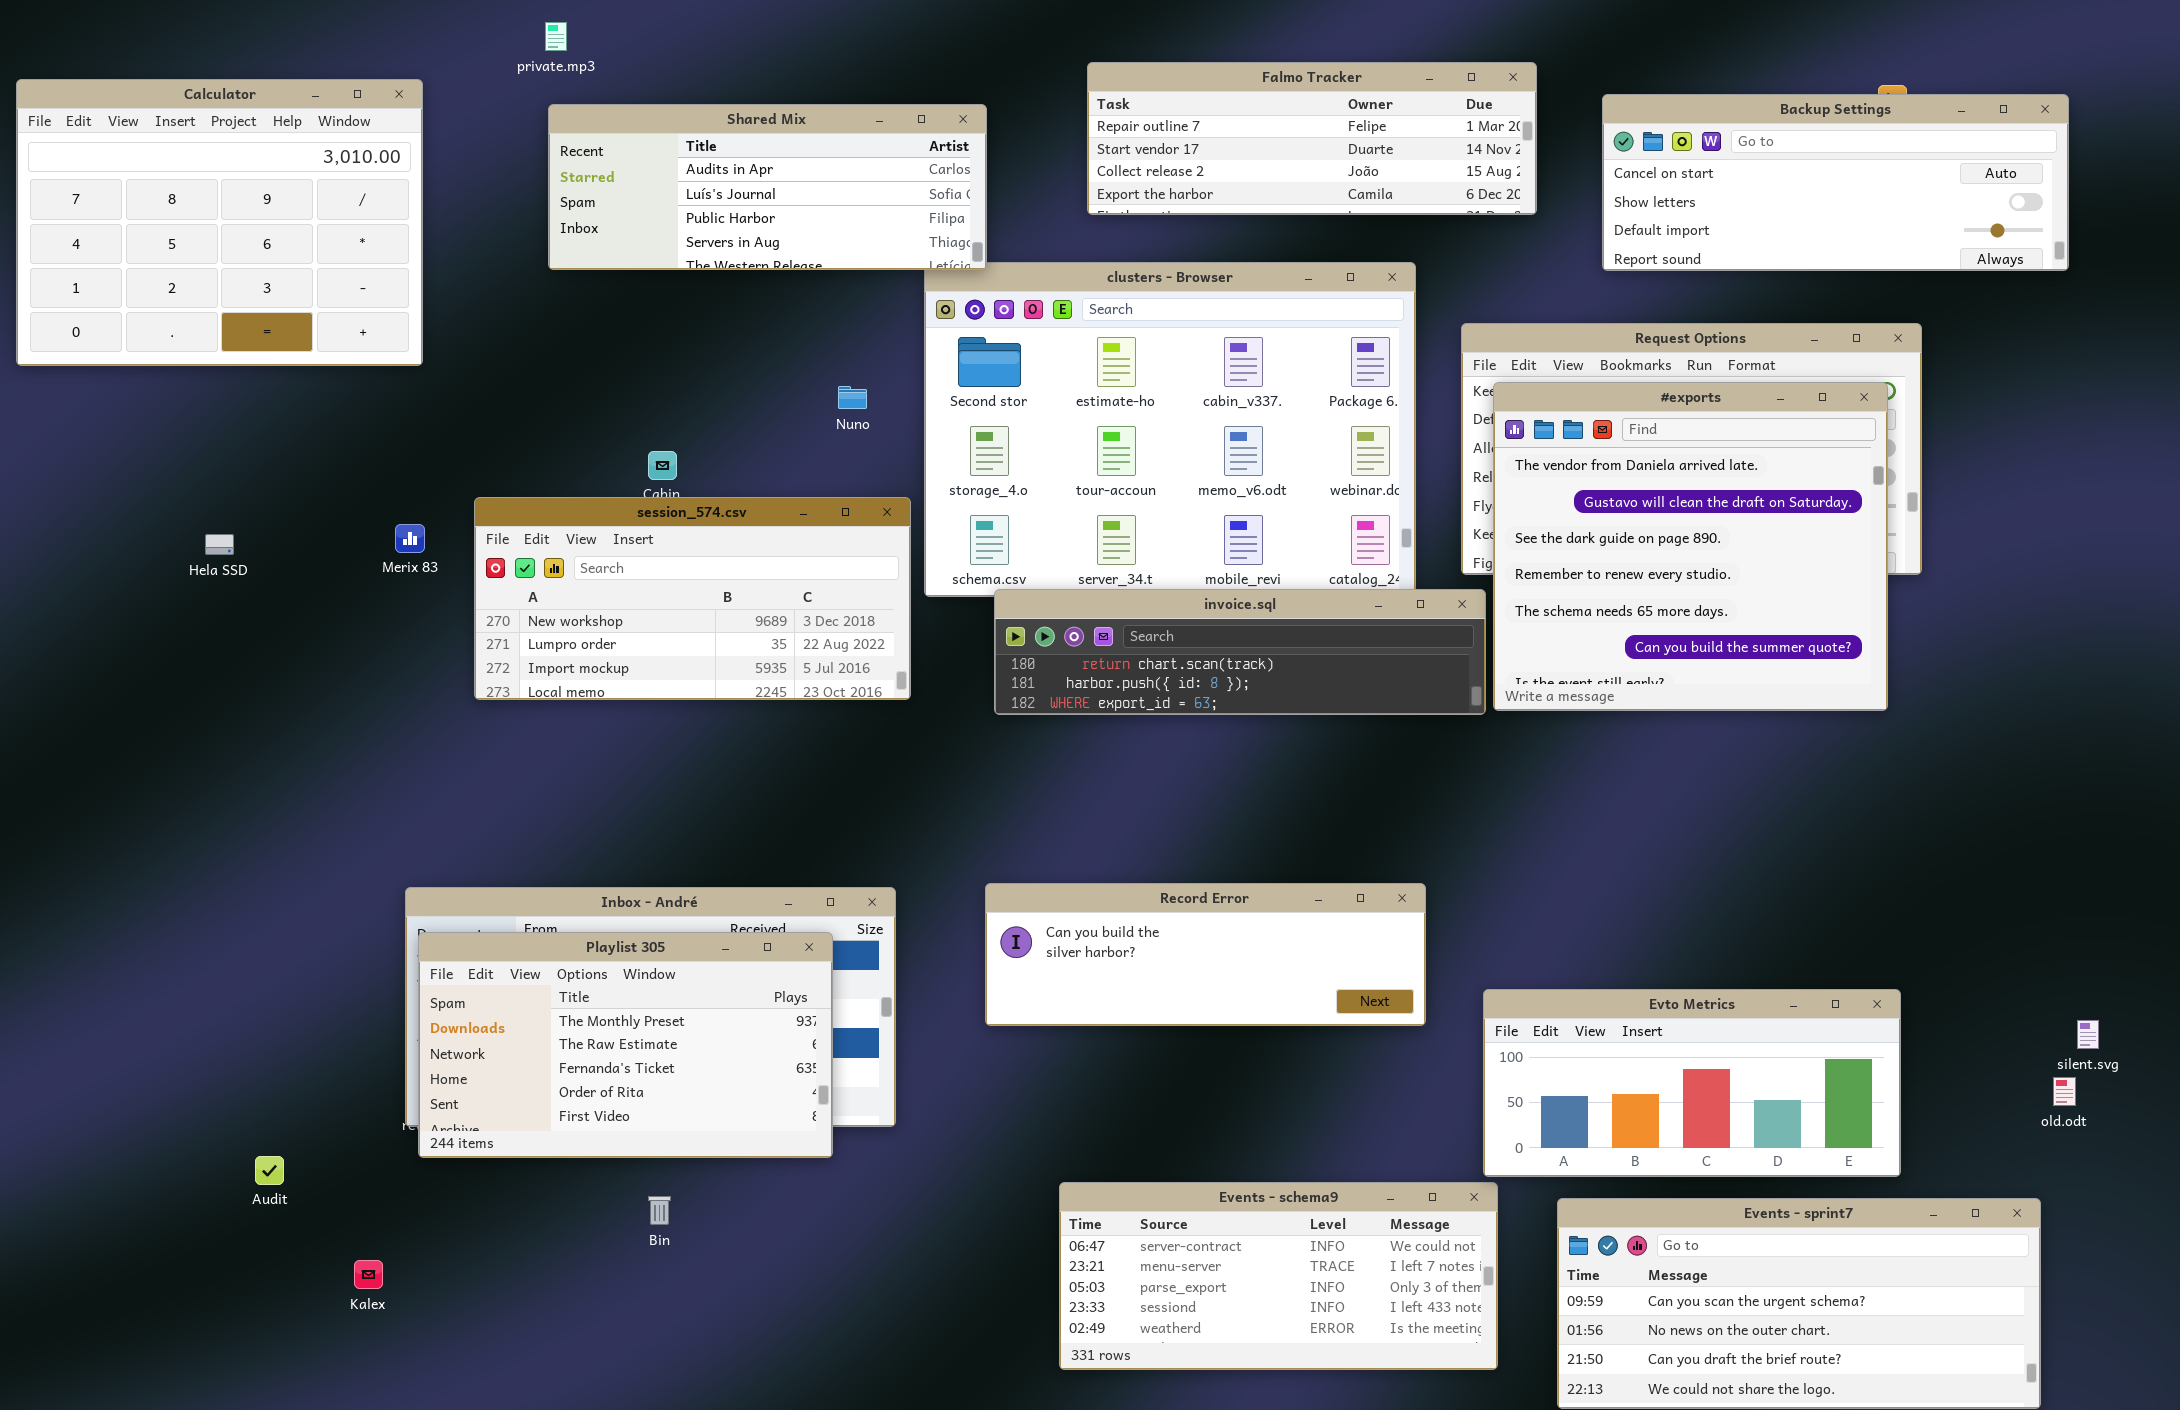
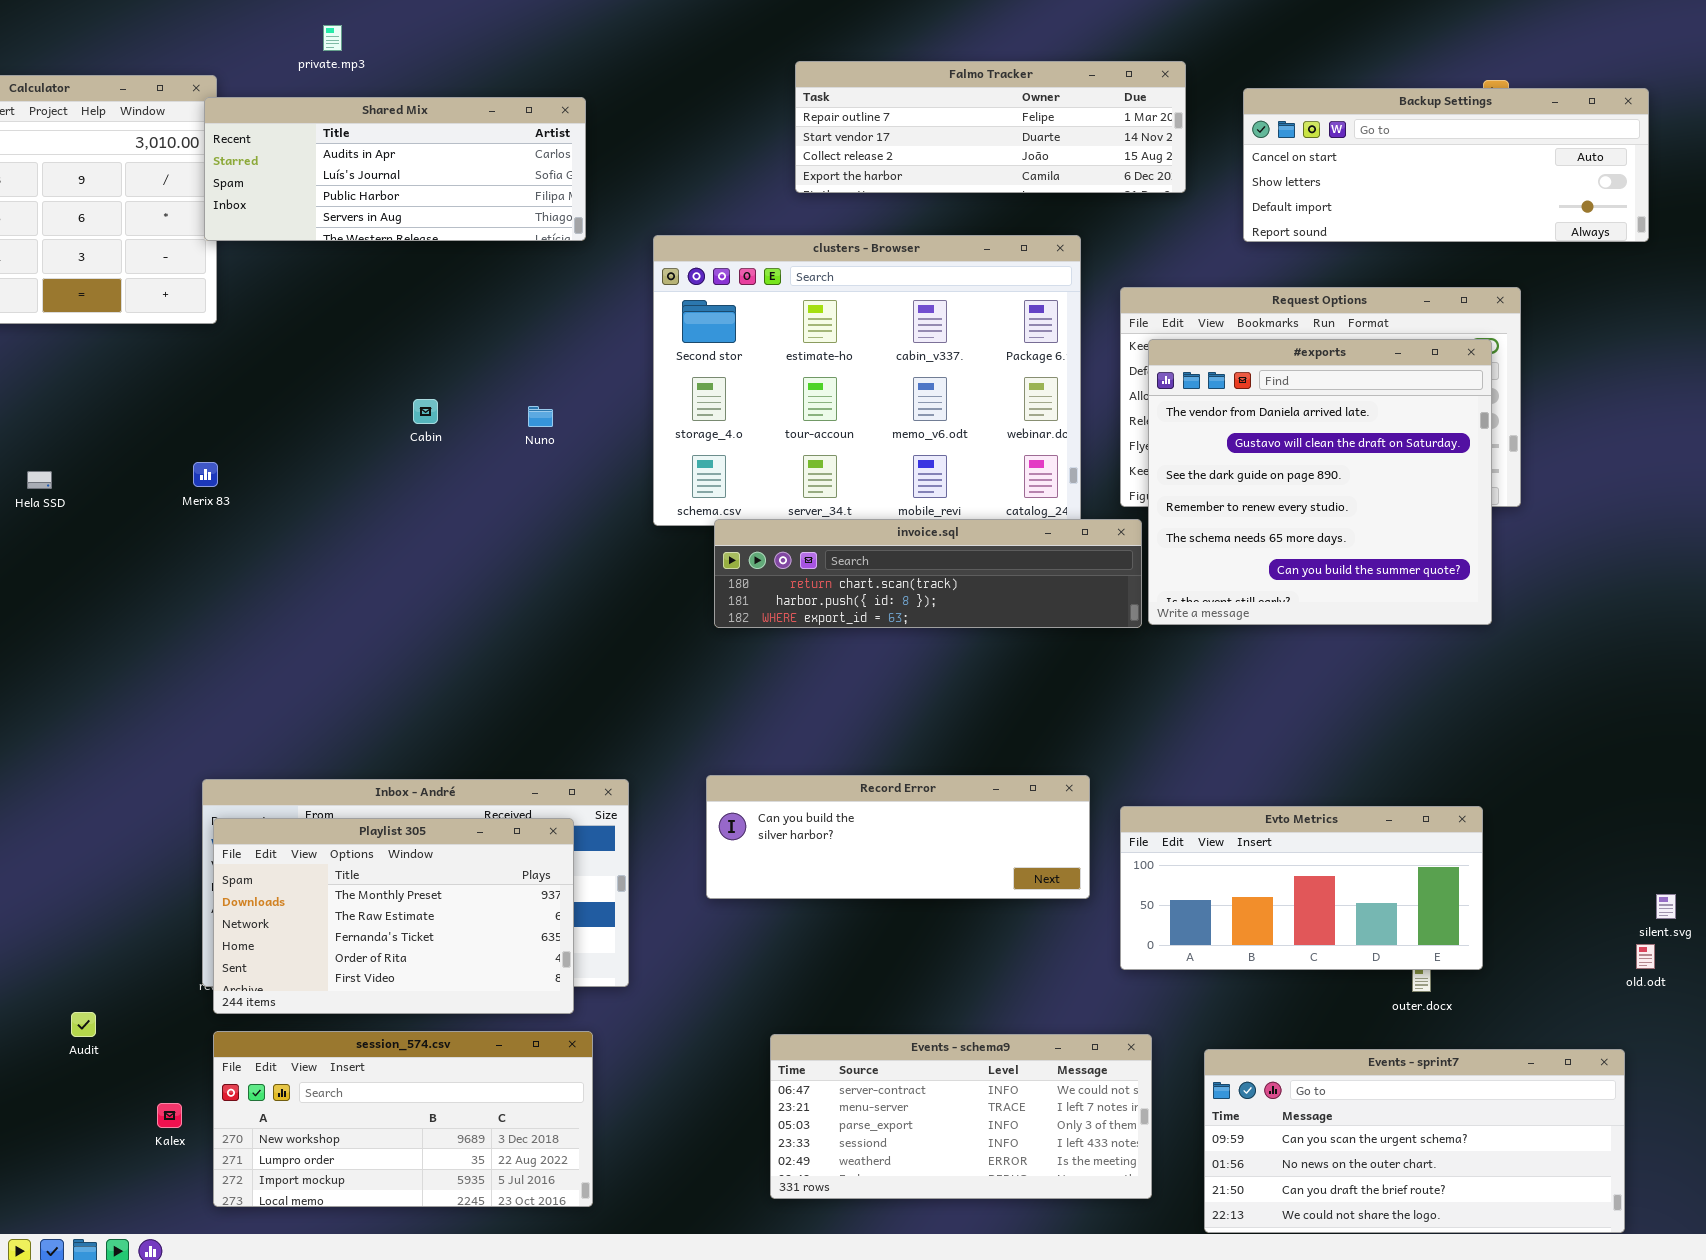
Shared Mix: [548,104,987,270] -> [204,97,586,241], moved
Nuno: [838,386,867,409] -> [528,406,553,427], moved
session_574.csv: [474,497,911,700] -> [213,1031,593,1207], moved
Evto Metrics: [1483,989,1901,1177] -> [1120,806,1483,970], moved

